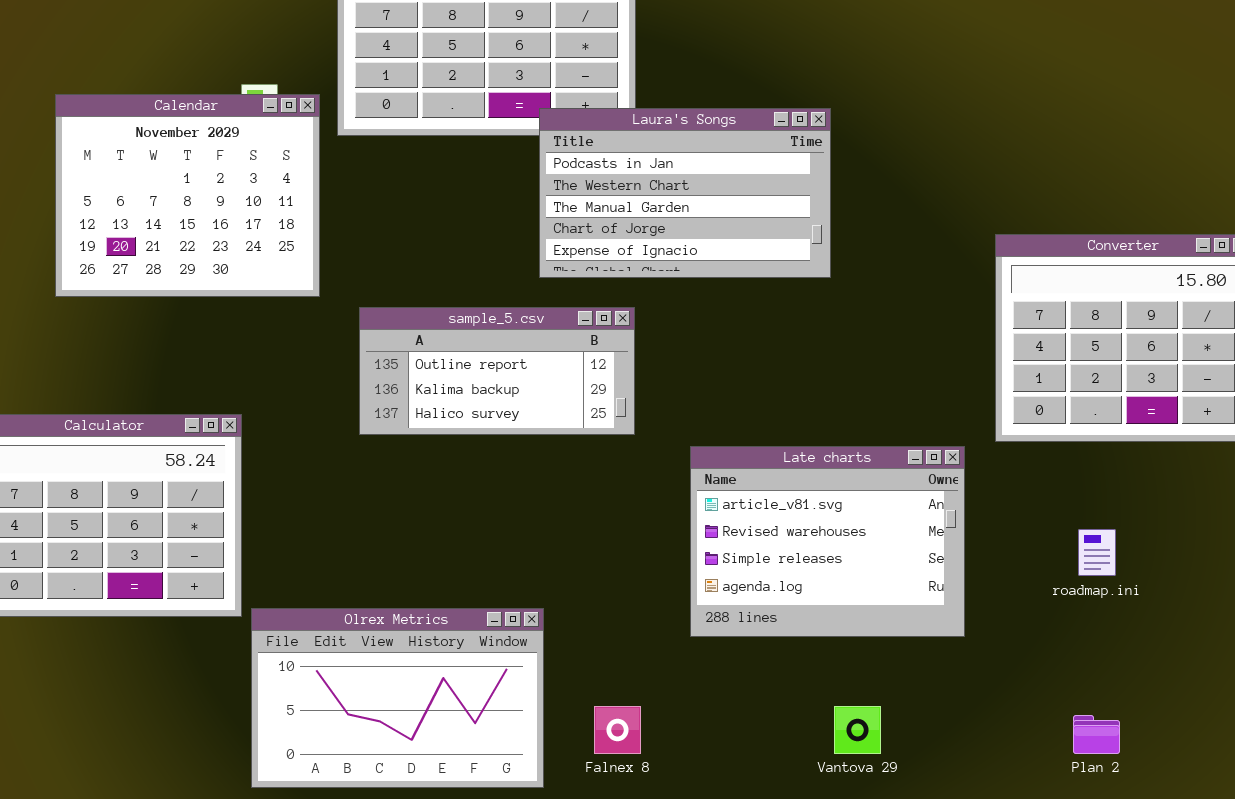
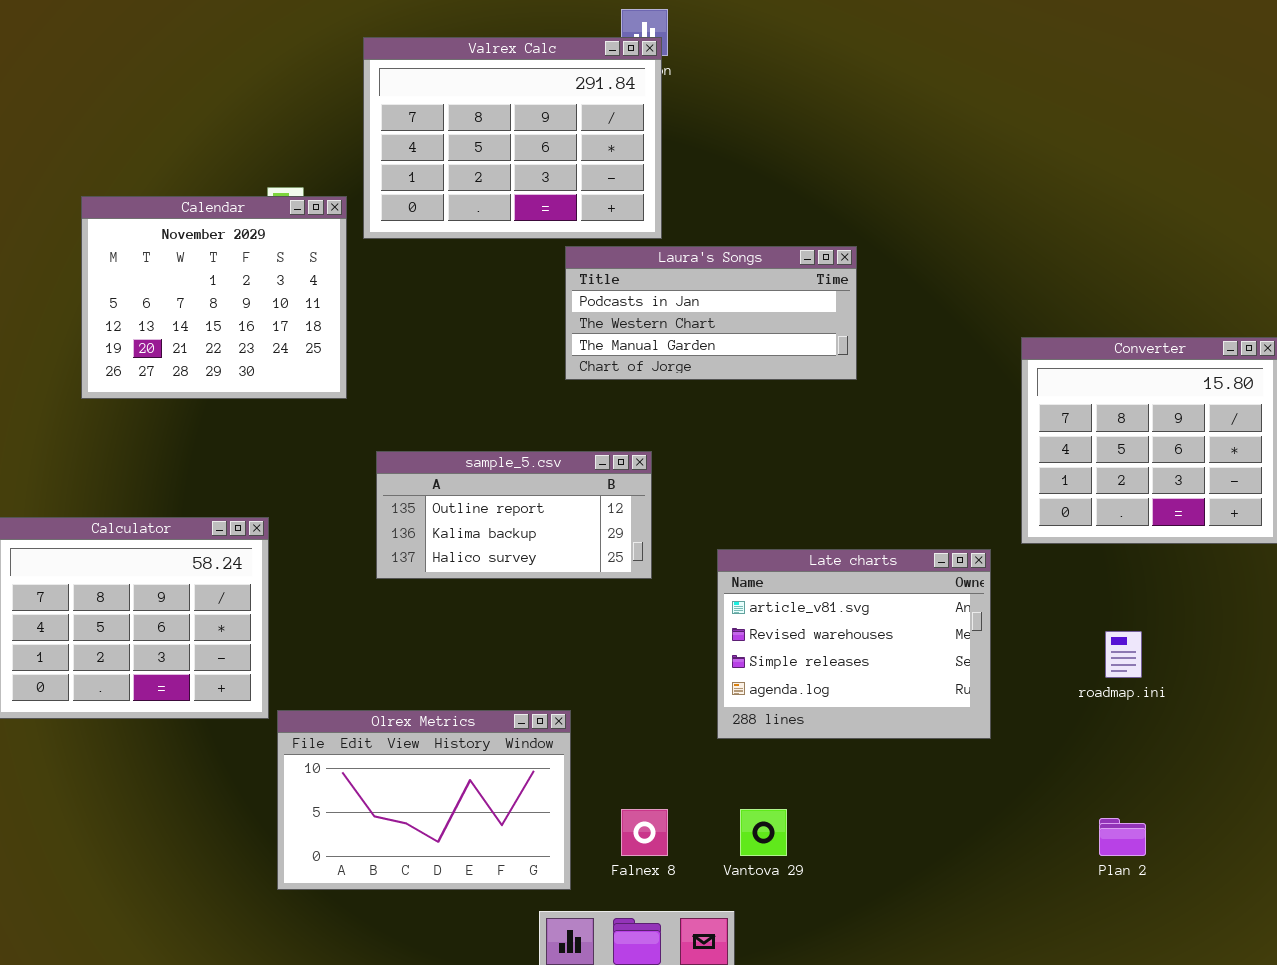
Laura's Songs: [539,108,831,278] -> [565,246,857,380], resized
sample_5.csv: [359,307,635,435] -> [376,451,652,579], moved
Vantova 29: [834,706,881,754] -> [740,809,787,856], moved

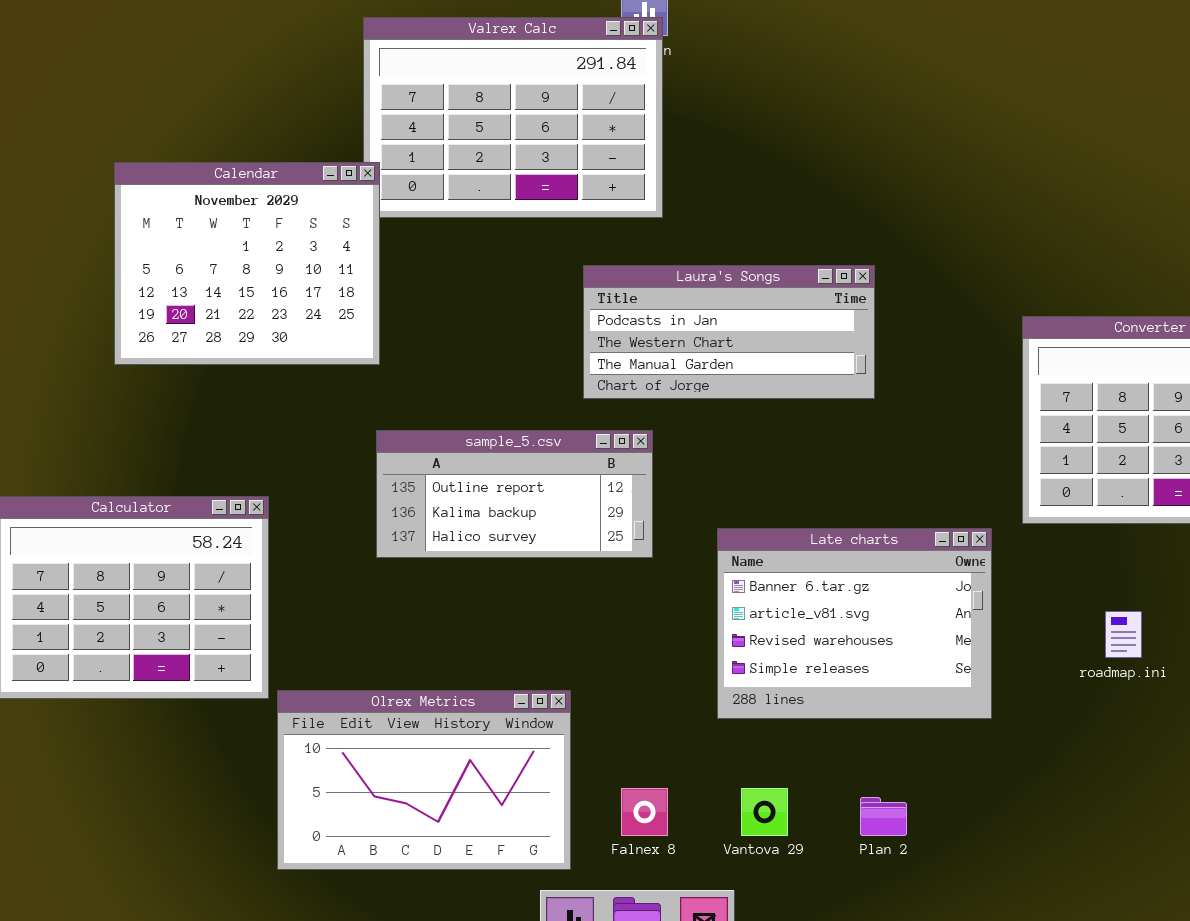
Calendar: [81,196,347,399] -> [114,162,380,365], moved
Laura's Songs: [565,246,857,380] -> [583,265,875,399], moved
Late charts: [717,549,991,739] -> [717,528,992,719], scrolled up 1 row
Plan 2: [1099,818,1146,856] -> [860,797,907,836], moved

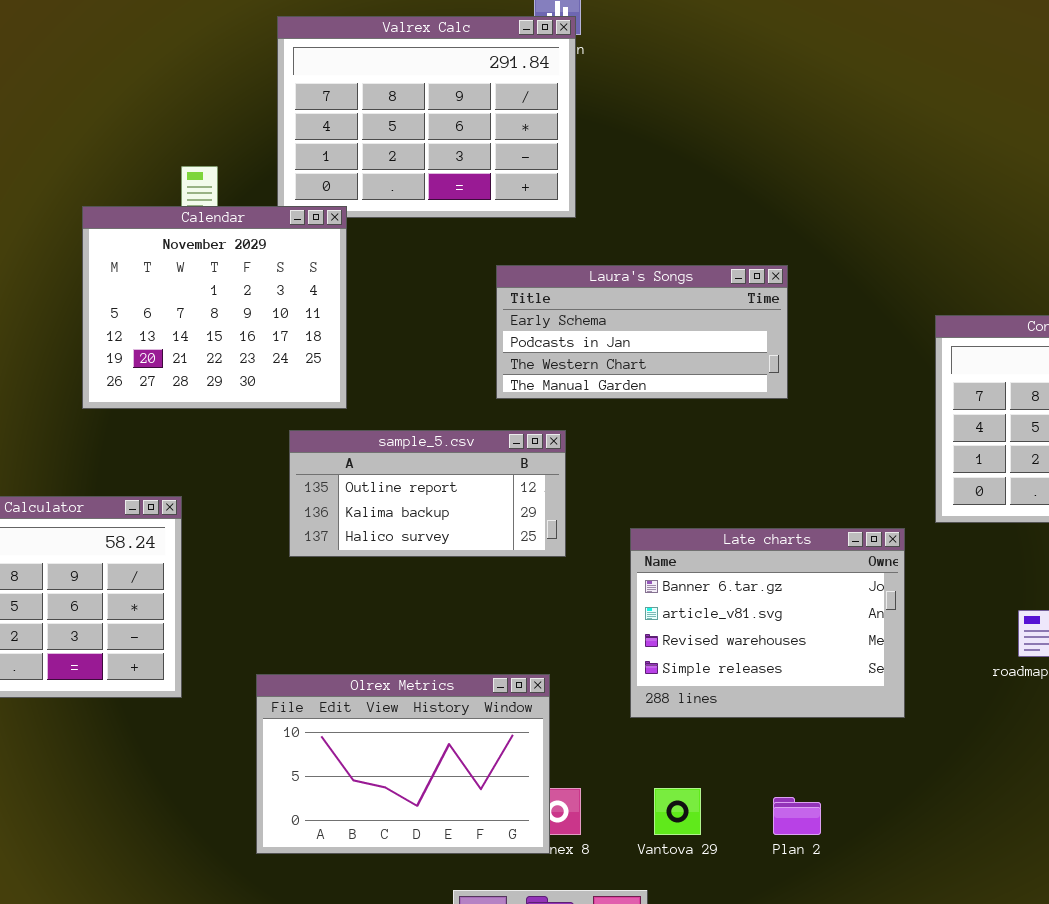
Calendar: [114,162,380,365] -> [82,206,347,409], moved
Laura's Songs: [583,265,875,399] -> [496,265,788,399], scrolled up 1 row
Olrex Metrics: [277,690,571,870] -> [256,674,550,854], moved

